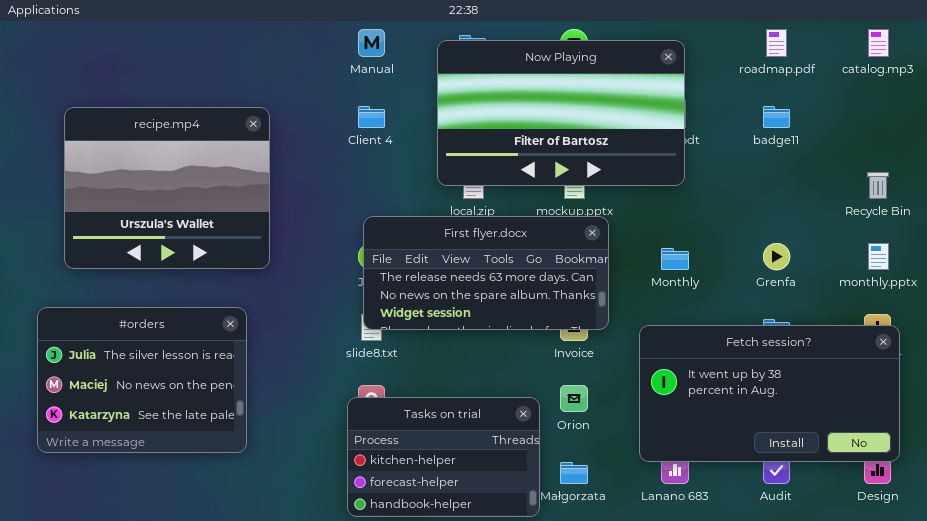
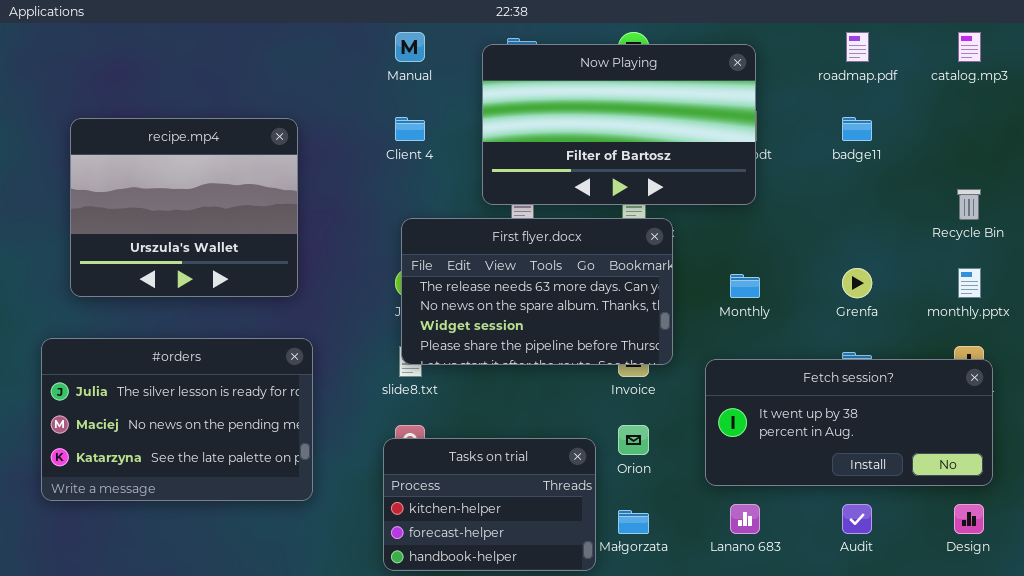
First flyer.docx: [363,216,609,330] -> [401,218,673,365], resized
#orders: [37,307,247,453] -> [41,338,313,501], resized
Fetch session?: [639,325,900,462] -> [705,359,993,486], resized

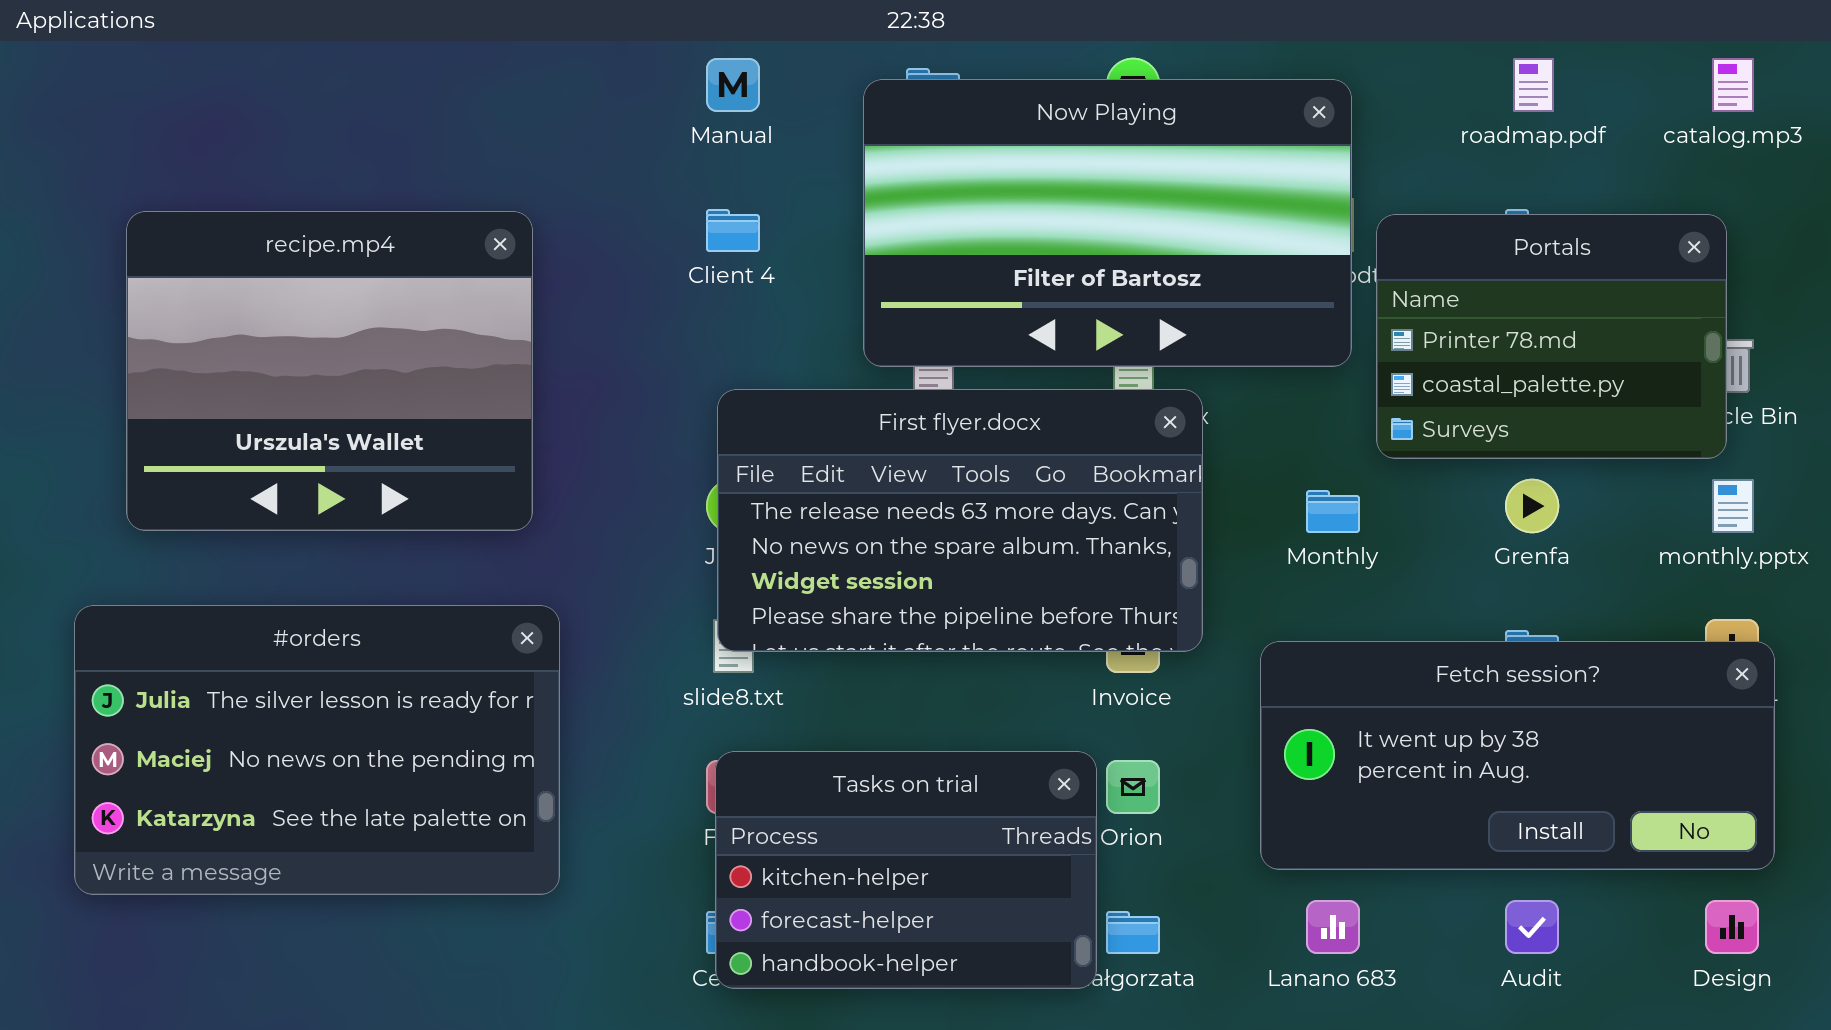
Portals: none -> [1376,214,1727,459], opened
Tasks on trial: [383,438,596,571] -> [715,751,1097,989], moved

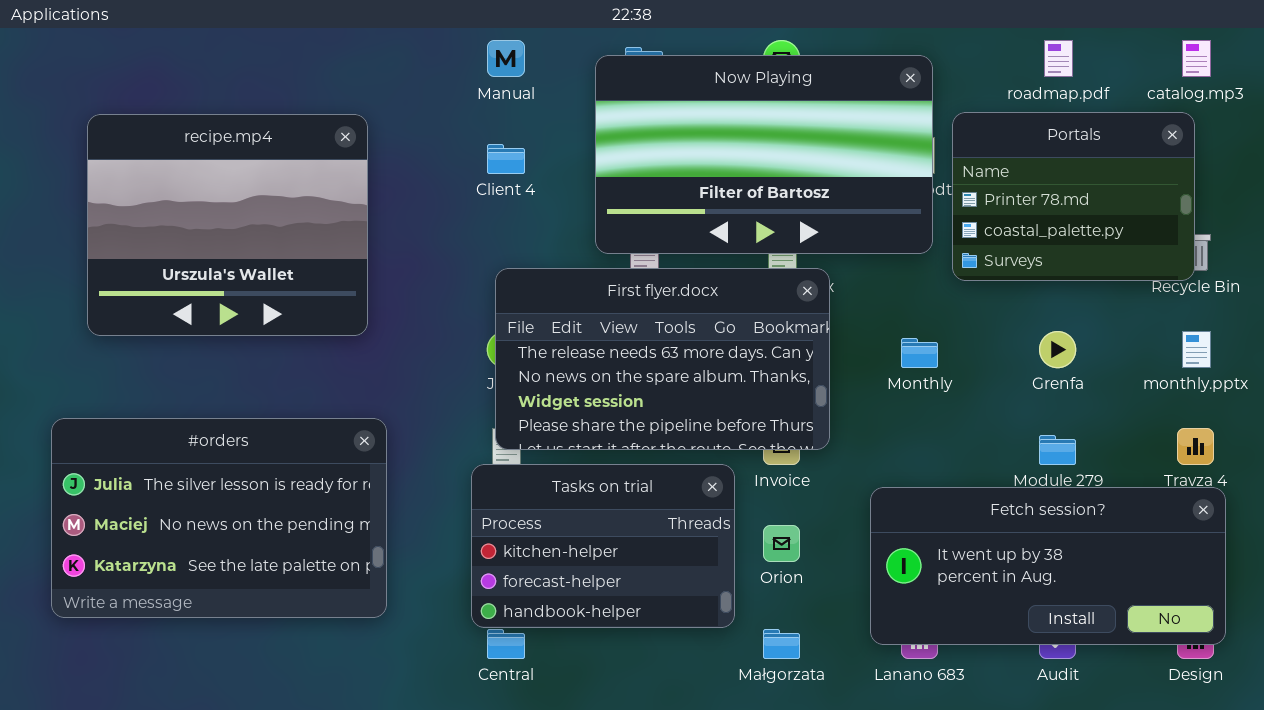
recipe.mp4: [126,211,533,531] -> [87,114,368,336], moved
Portals: [1376,214,1727,459] -> [952,112,1195,281], moved
Fetch session?: [1260,641,1775,870] -> [870,487,1226,645], moved
Tasks on trial: [715,751,1097,989] -> [471,464,735,628], moved

